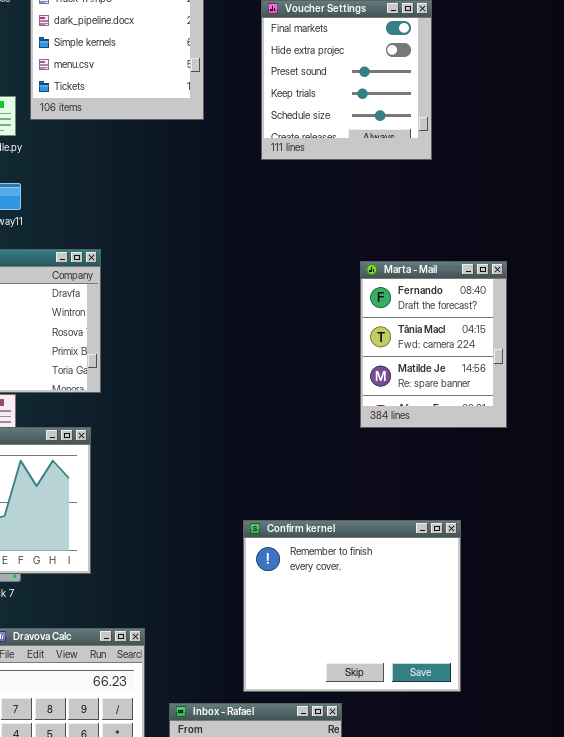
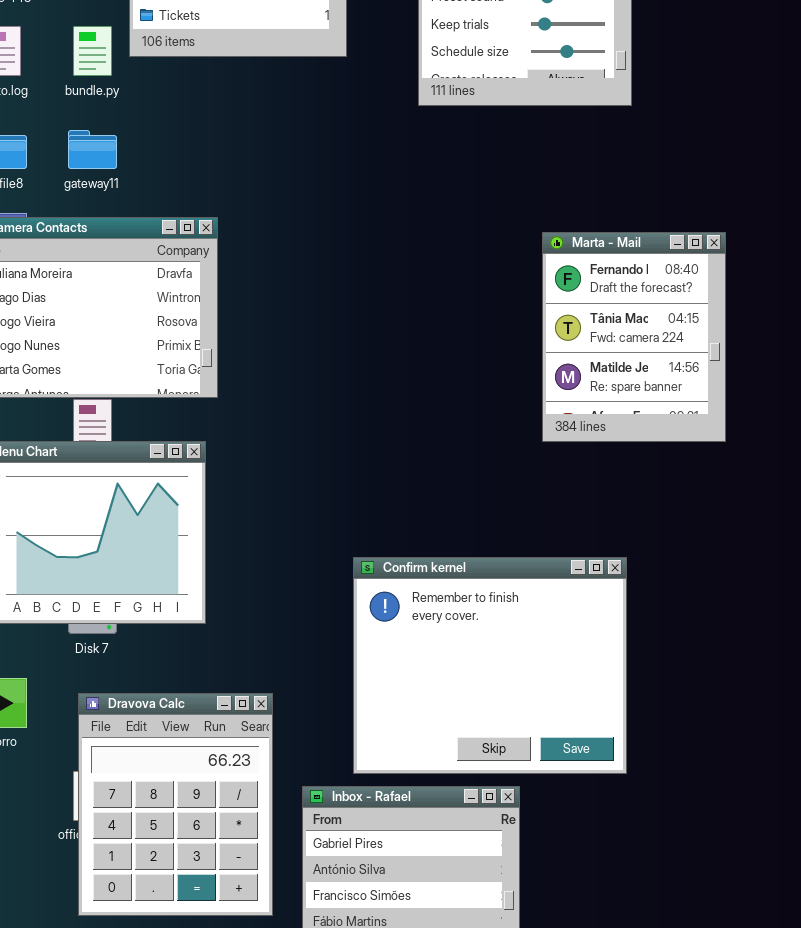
Confirm kernel: [243,520,461,692] -> [353,557,627,774], moved

